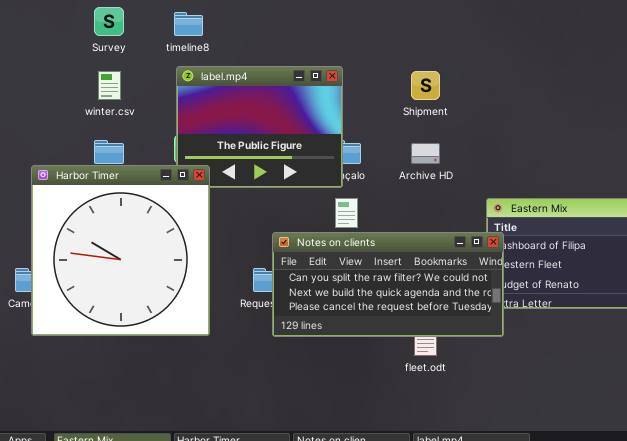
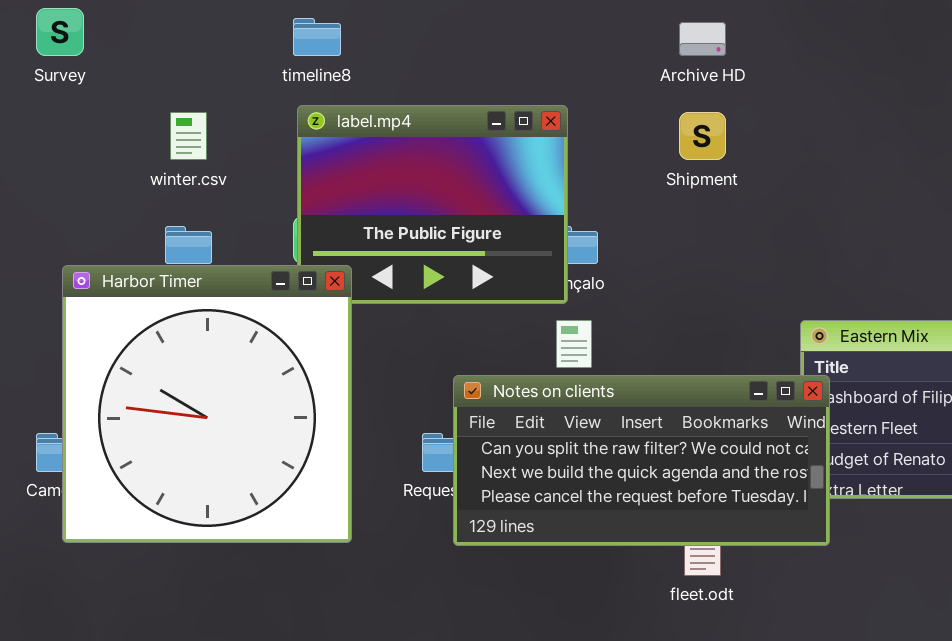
Survey: [94,7,124,36] -> [36,8,84,56], moved
Archive HD: [411,143,440,164] -> [679,22,726,56], moved

